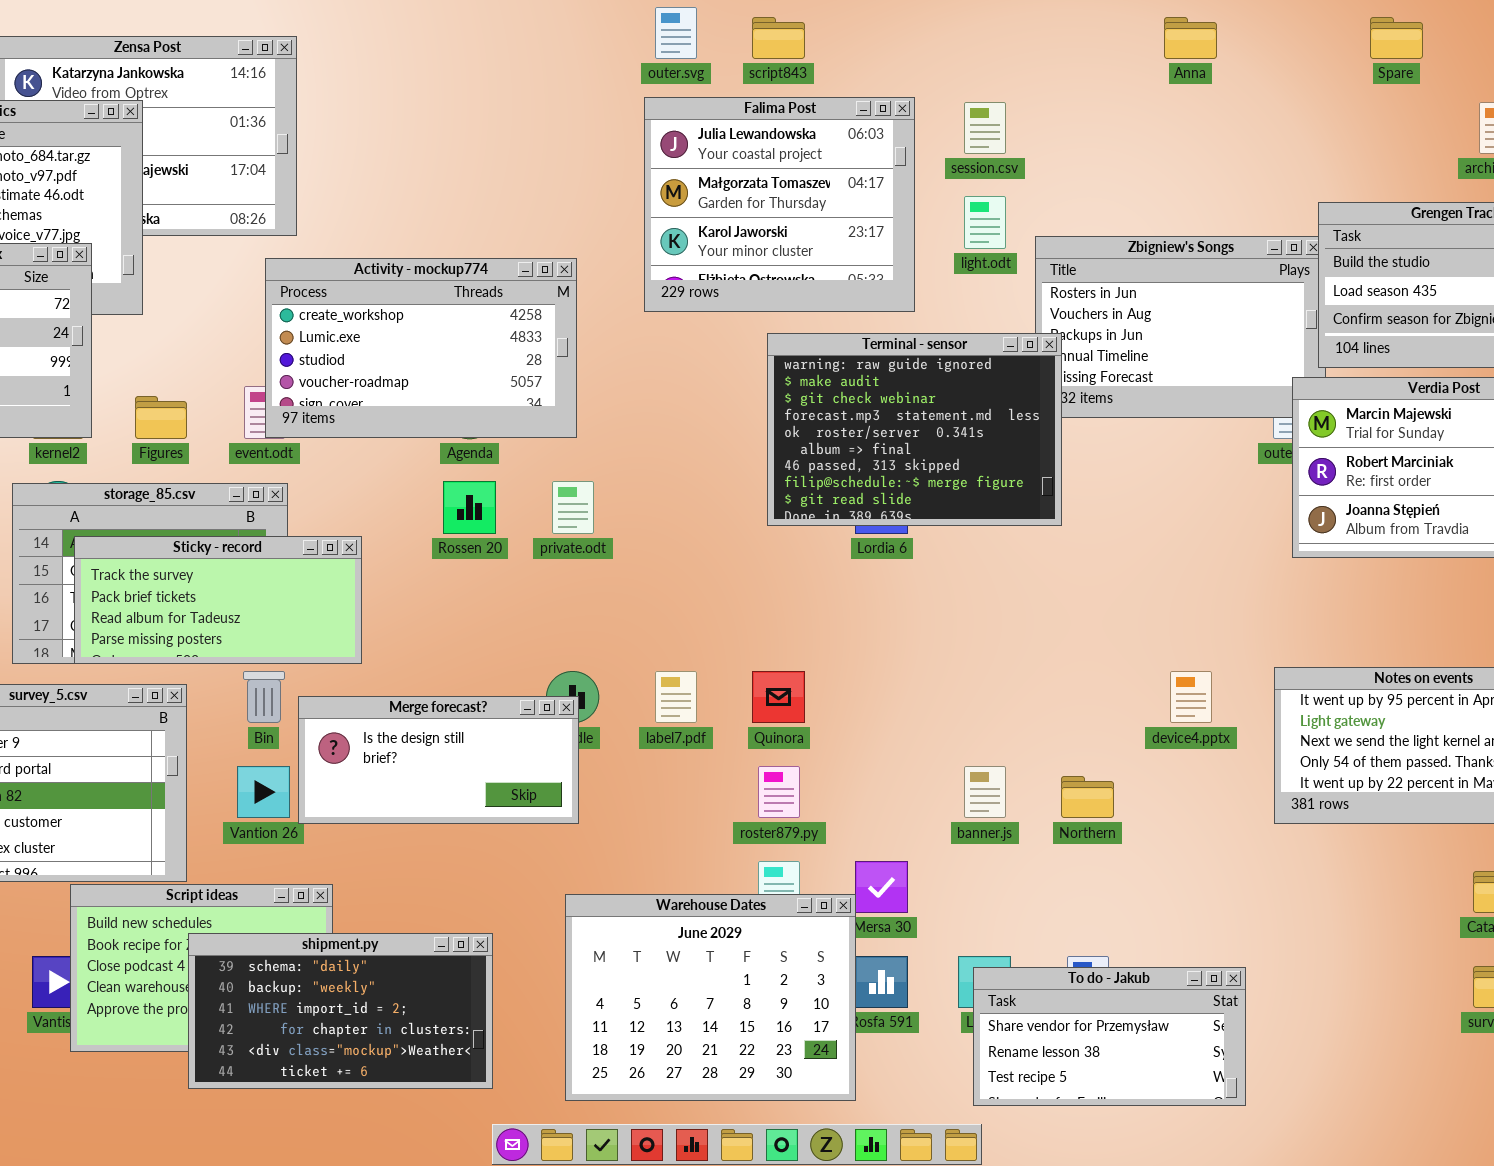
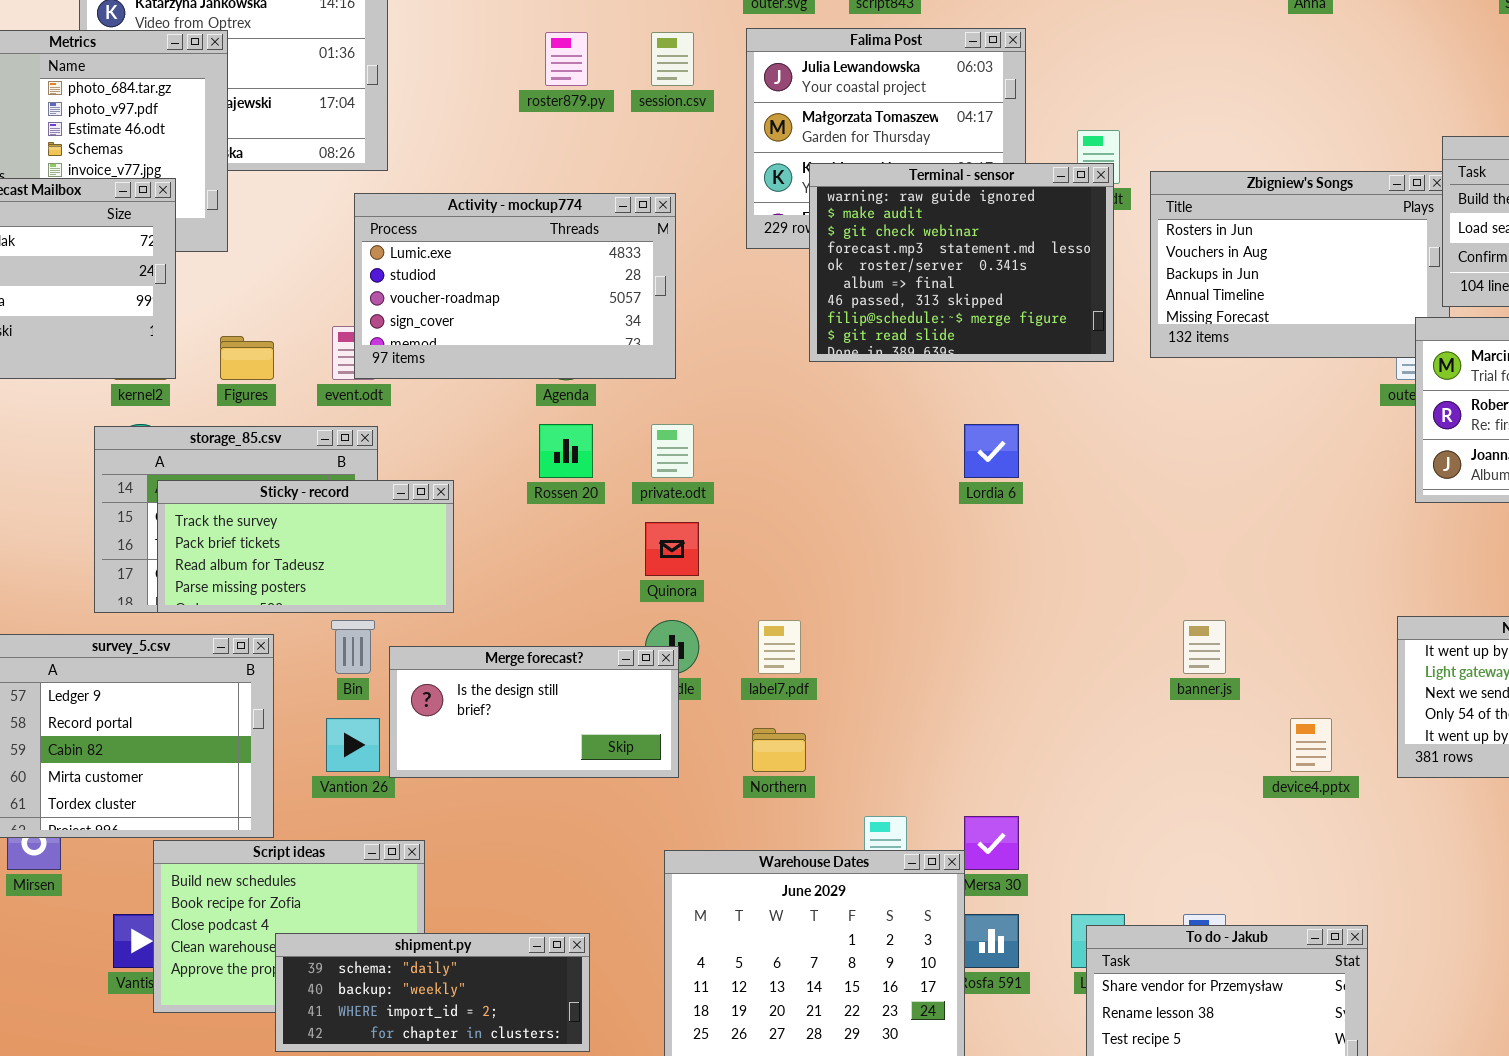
session.csv: [964,102,1006,154] -> [651,32,694,86], moved
Activity - mockup774: [265,258,577,438] -> [354,193,676,379], scrolled down 1 row
Terminal - sensor: [767,333,1062,526] -> [809,163,1114,362], moved
Quinora: [752,671,805,723] -> [645,522,699,576], moved
device4.pptx: [1170,671,1212,723] -> [1290,718,1332,772], moved
roster879.py: [758,766,800,818] -> [545,32,588,86], moved
banner.js: [964,766,1006,818] -> [1183,620,1226,674], moved
Northern: [1061,776,1114,818] -> [752,728,806,772], moved
shipment.py: [188,933,493,1089] -> [275,933,590,1052], resized

